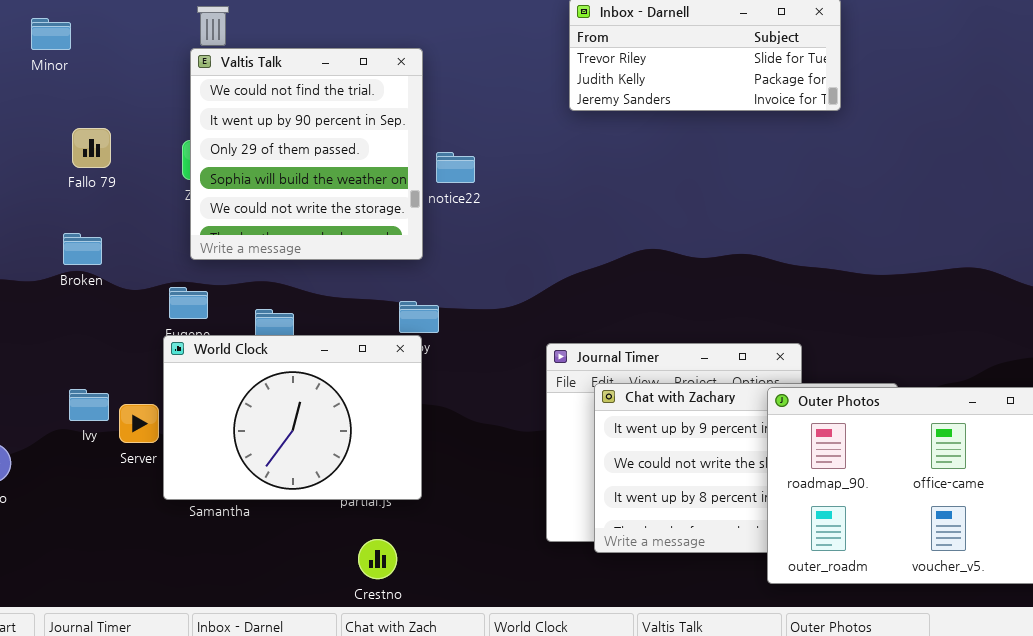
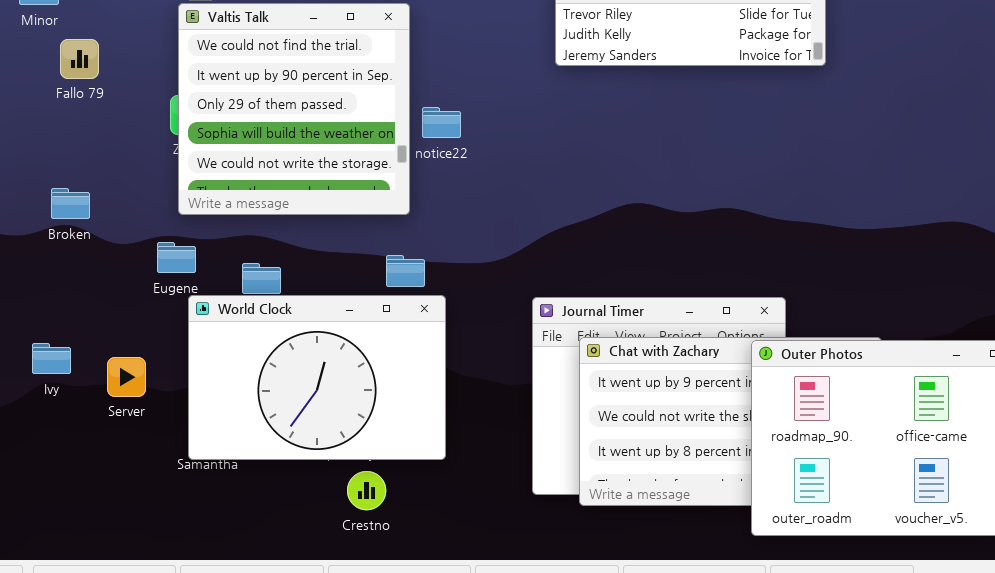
Fallo 79: [72,128,111,168] -> [60,39,99,79], moved
World Clock: [163,335,422,500] -> [188,295,446,460], moved
Ivy: [69,389,109,421] -> [32,343,71,374], moved
Crestno: [358,539,397,579] -> [347,471,386,510], moved

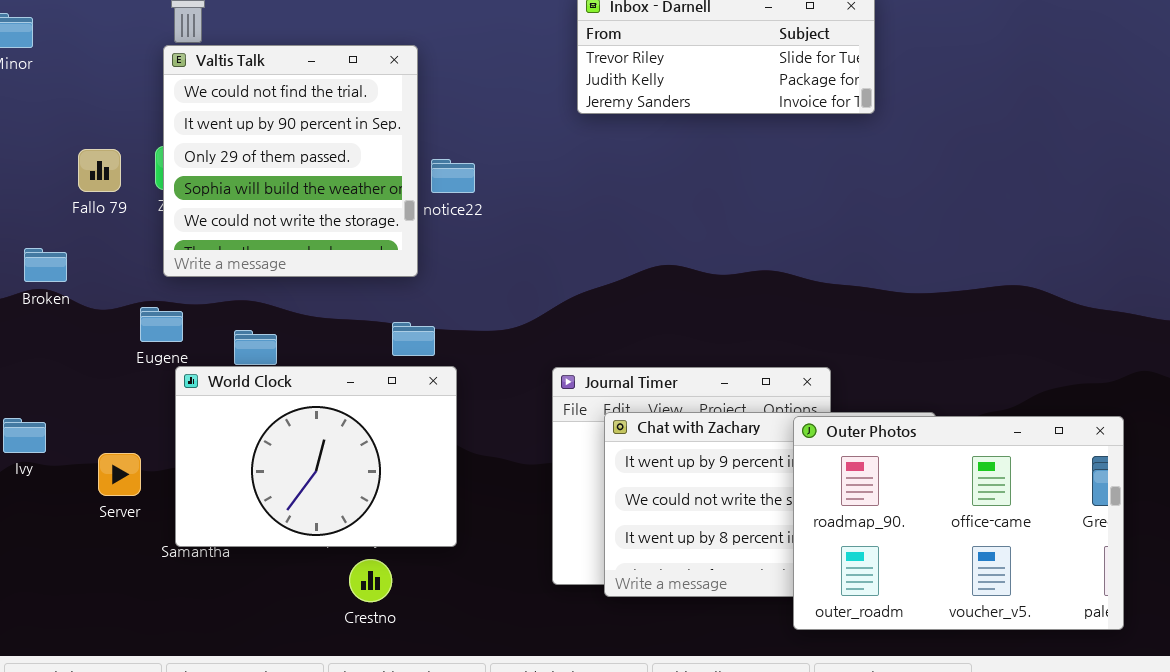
Fallo 79: [60,39,99,79] -> [78,149,121,192], moved
Server: [107,357,146,397] -> [98,453,141,496], moved

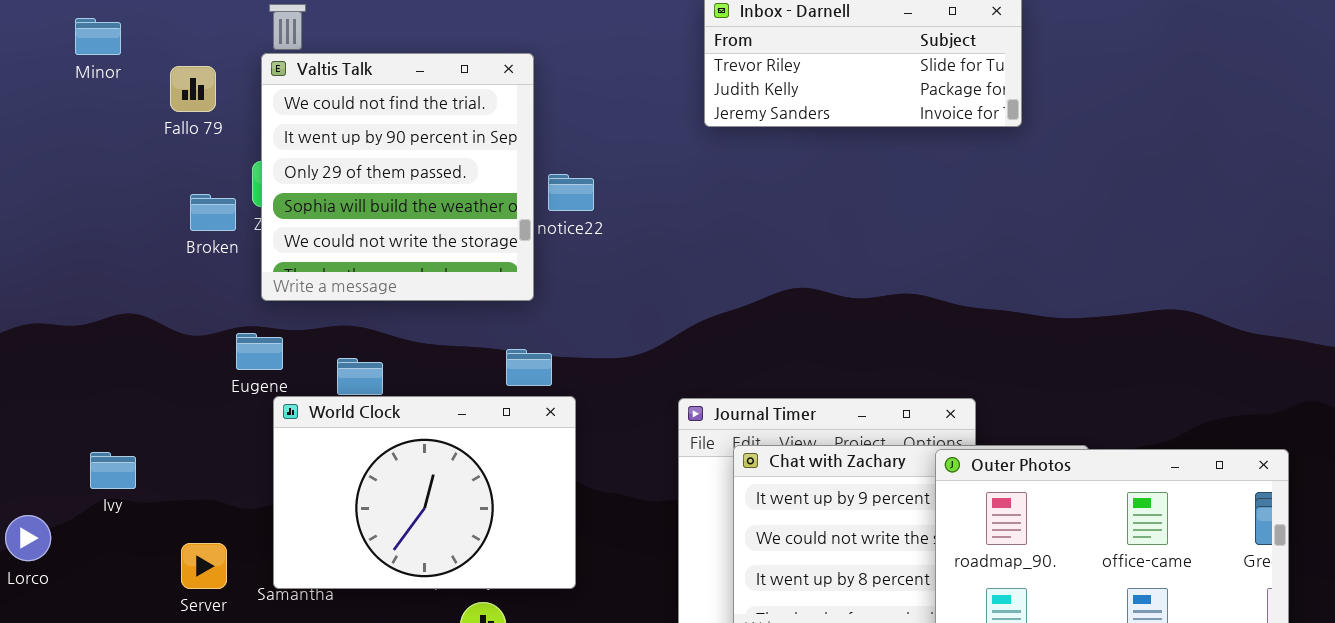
Fallo 79: [78,149,121,192] -> [170,66,216,112], moved
Broken: [24,248,67,282] -> [190,194,236,231], moved
Server: [98,453,141,496] -> [181,543,227,589], moved

